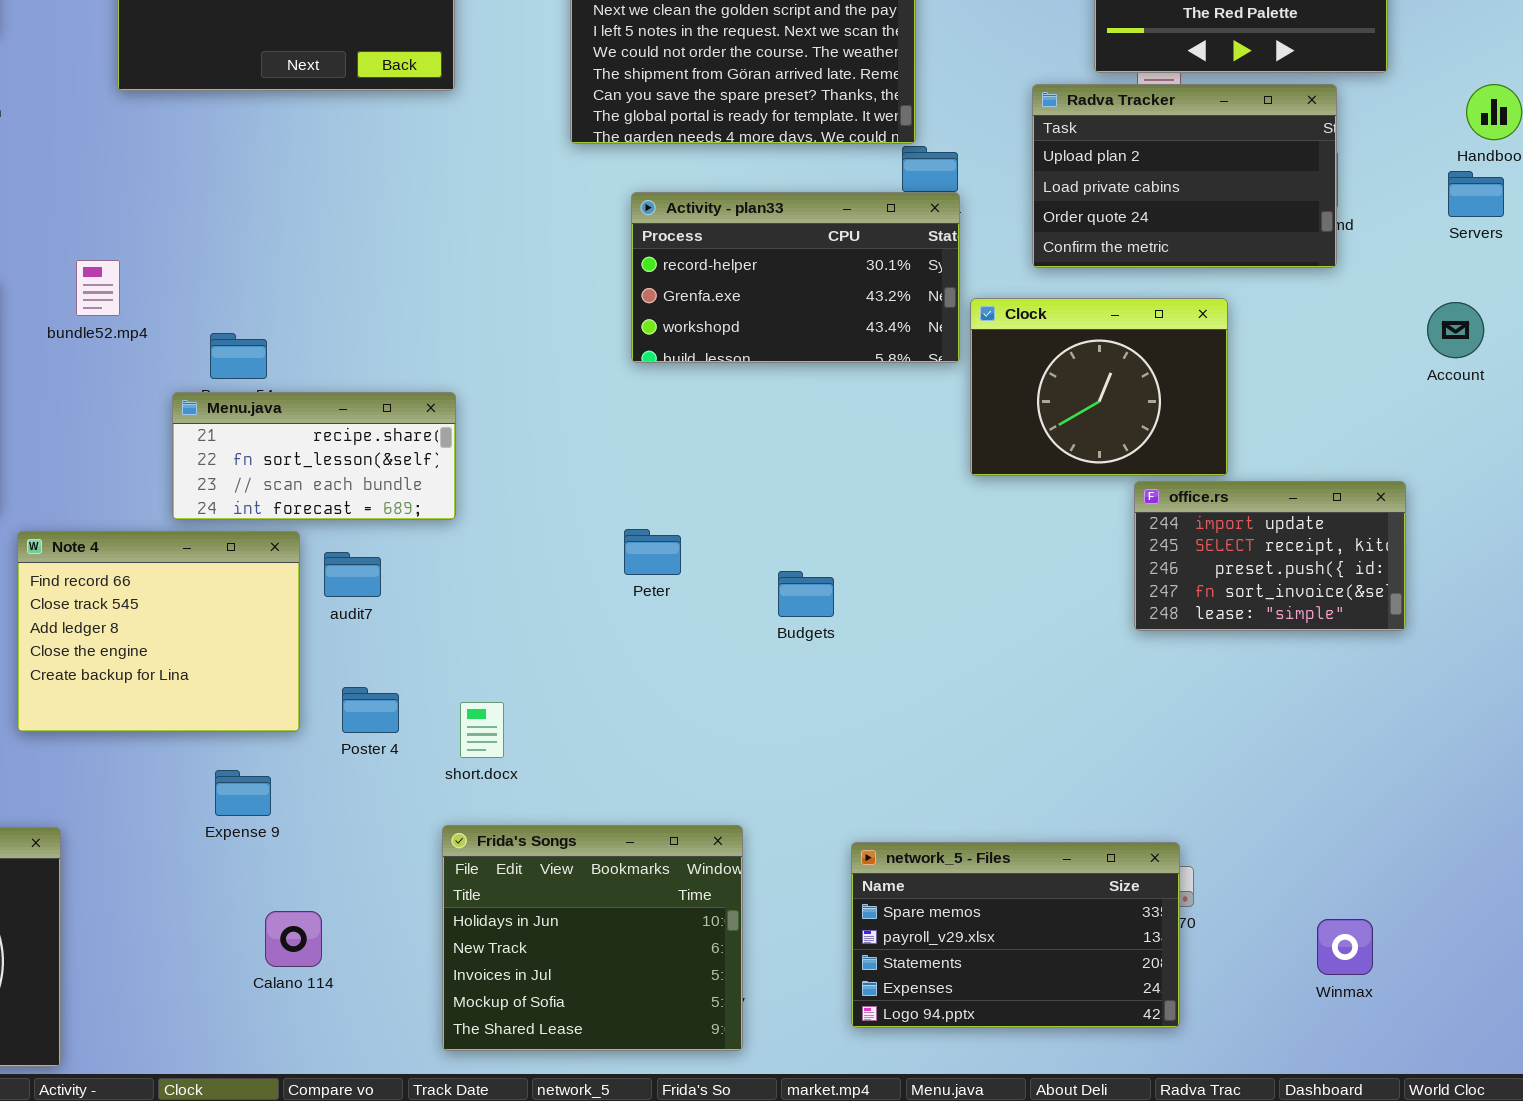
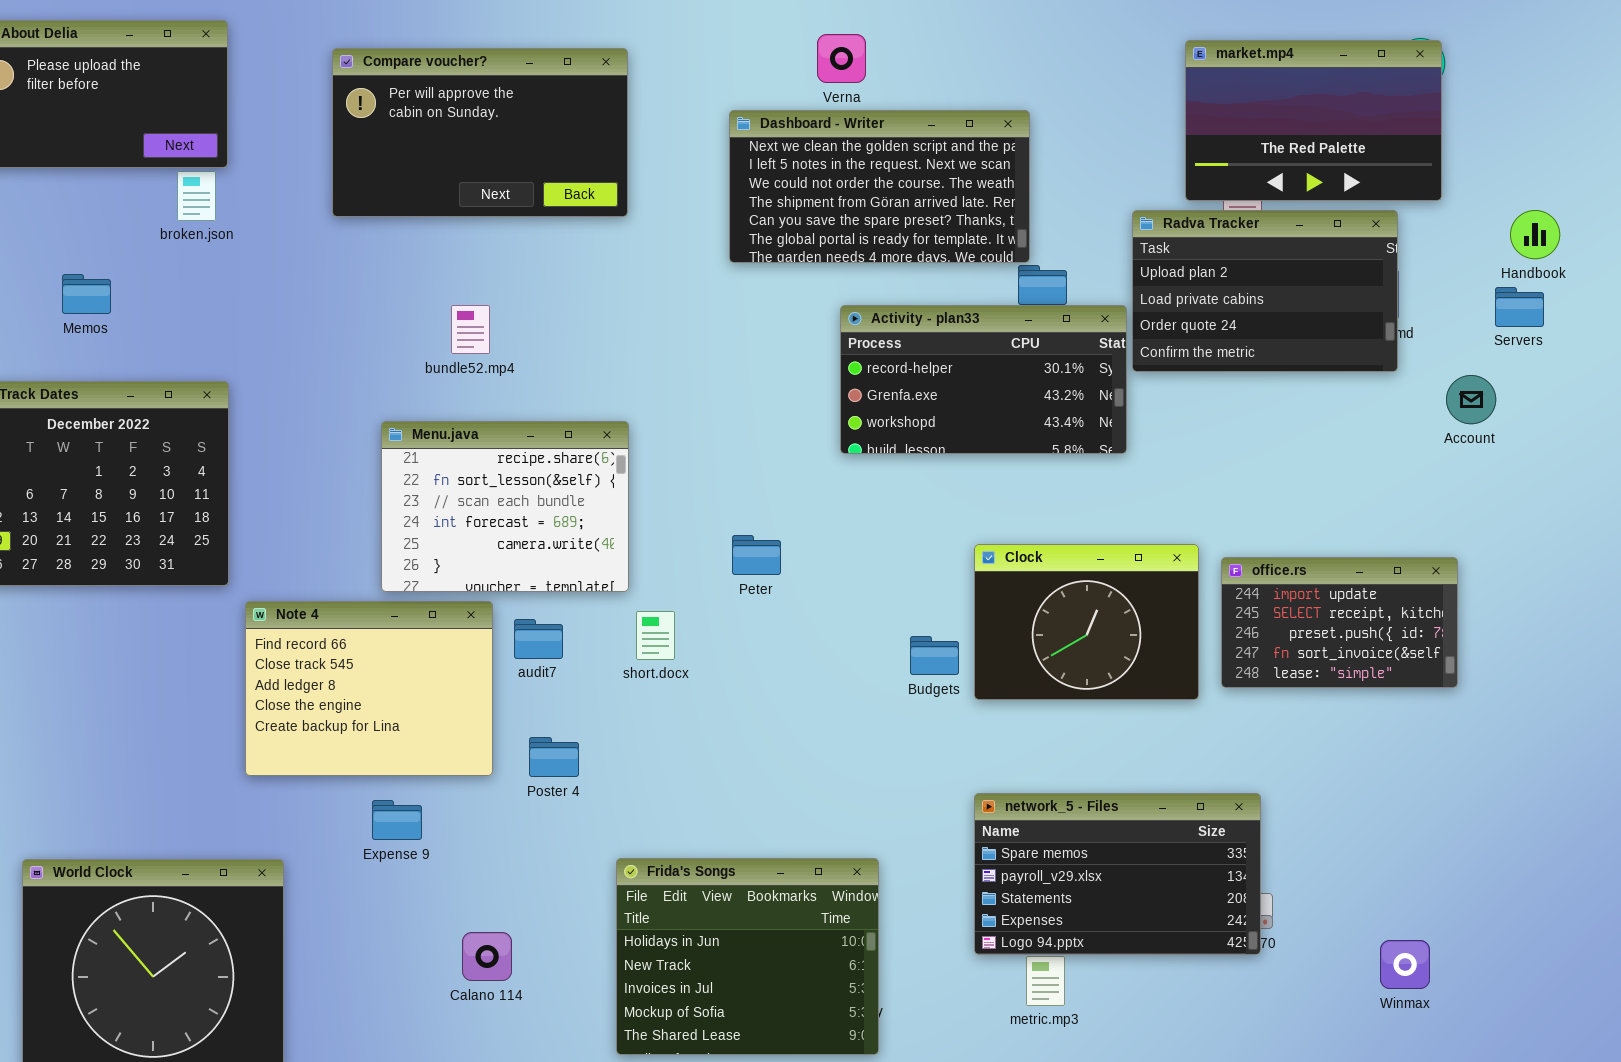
Activity - plan33: [631,192,960,363] -> [840,305,1127,454], moved
bundle52.mp4: [76,260,120,316] -> [451,305,490,354], moved
Clock: [970,298,1228,476] -> [974,544,1199,700], moved
Account: [1427,302,1484,358] -> [1446,375,1496,424], moved
Menu.java: [172,392,456,520] -> [381,421,629,592], resized
Peter: [624,529,681,575] -> [732,535,781,575], moved
short.docx: [460,702,504,758] -> [636,611,675,660], moved
Expense 9: [215,770,271,816] -> [372,800,422,840], moved
network_5 - Files: [851,842,1180,1028] -> [974,793,1261,955], moved

